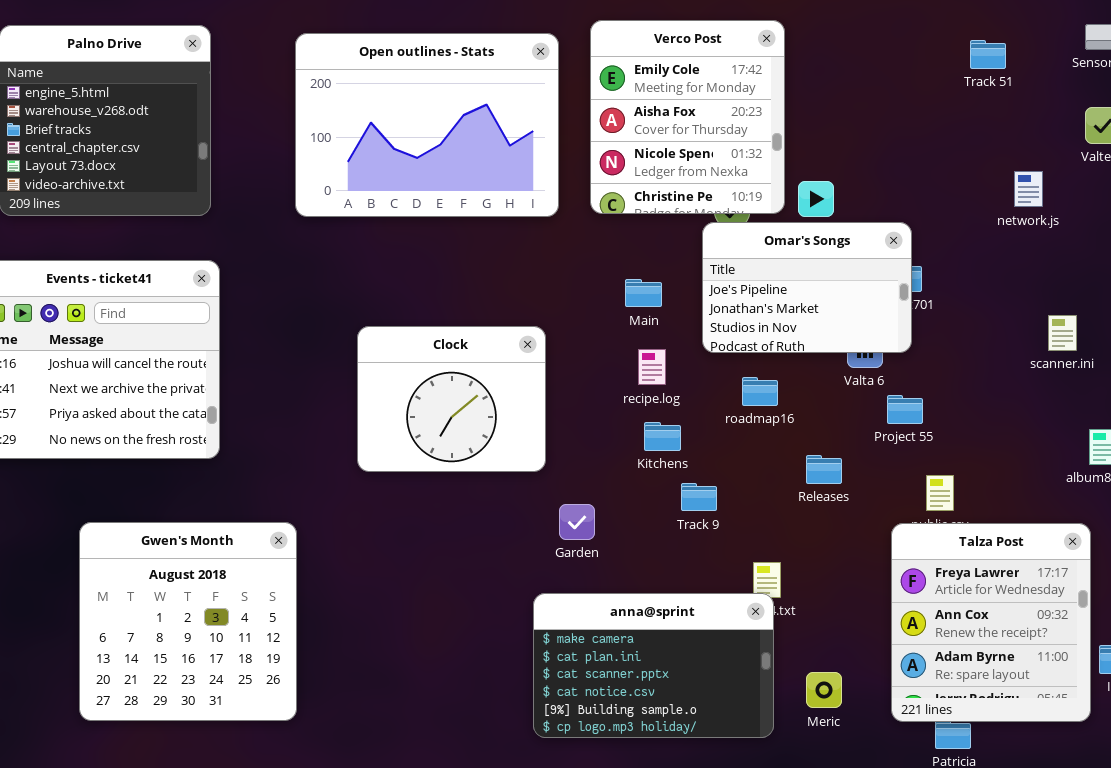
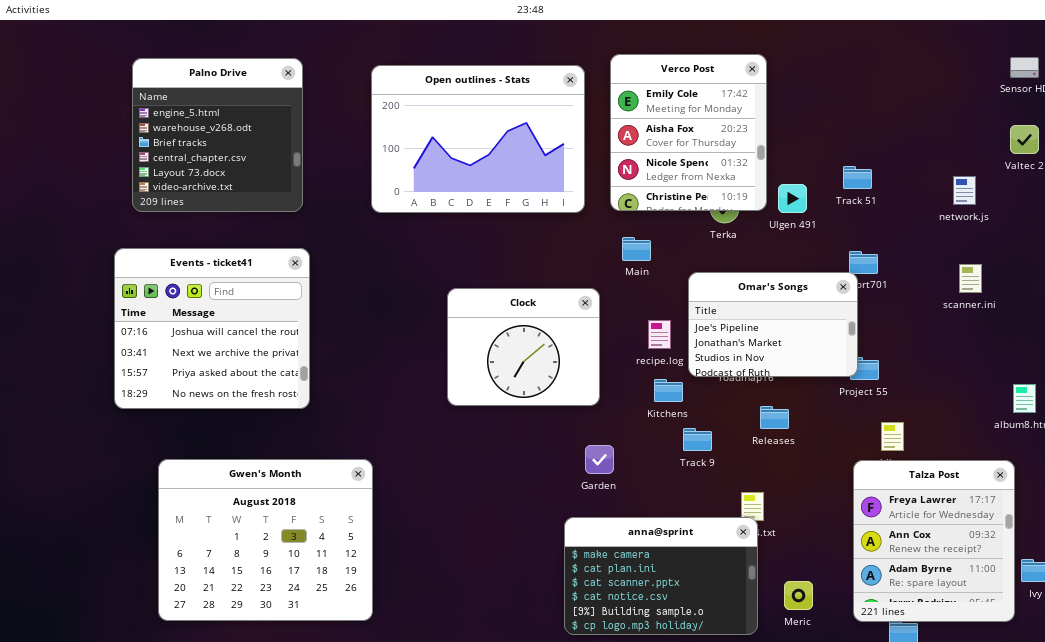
Track 51: [970,40,1006,69] -> [843,166,872,189], moved
Omar's Songs: [702,222,912,353] -> [688,272,858,377], moved
Main: [625,279,662,307] -> [622,237,651,261], moved
scanner.ini: [1048,315,1077,351] -> [959,264,982,293], moved
Clock: [357,326,546,472] -> [447,288,600,406], moved
Releases: [806,455,842,484] -> [760,406,789,429], moved
Gwen's Month: [79,522,297,721] -> [158,459,373,621], resized

